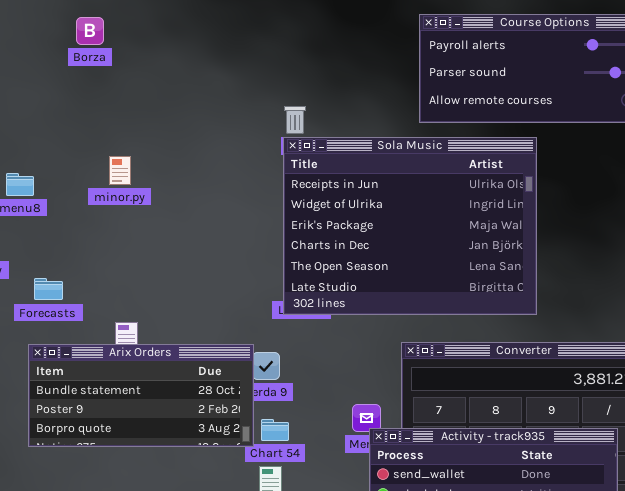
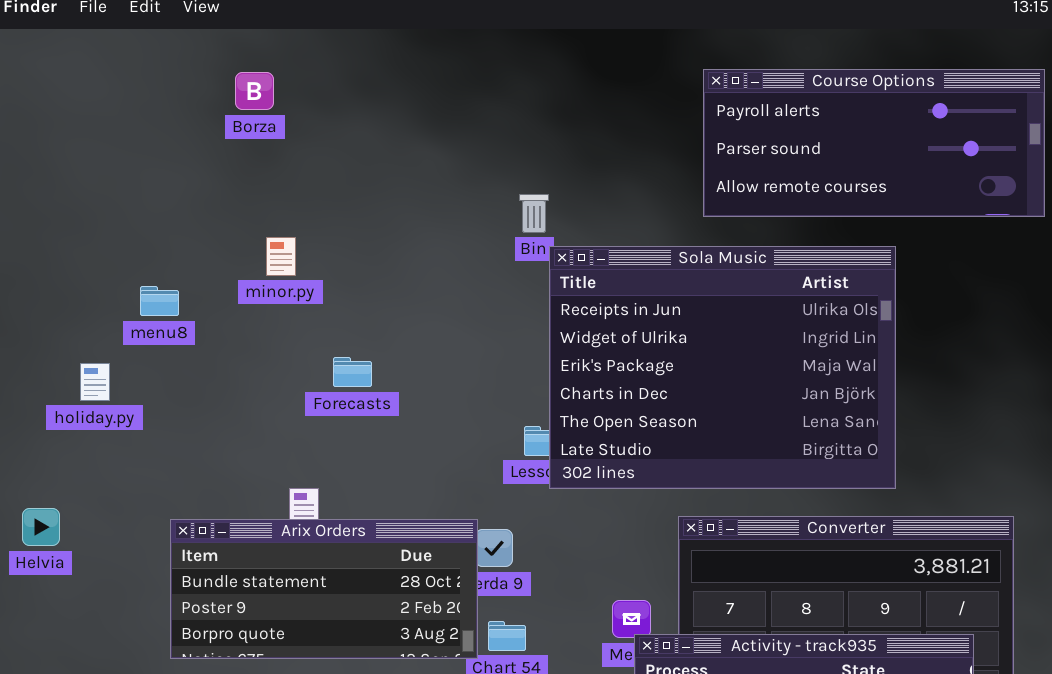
Sola Music: [283,137,537,315] -> [549,246,896,489], moved
minor.py: [109,156,131,185] -> [266,237,296,276], moved
Forecasts: [34,278,63,300] -> [333,357,372,387], moved

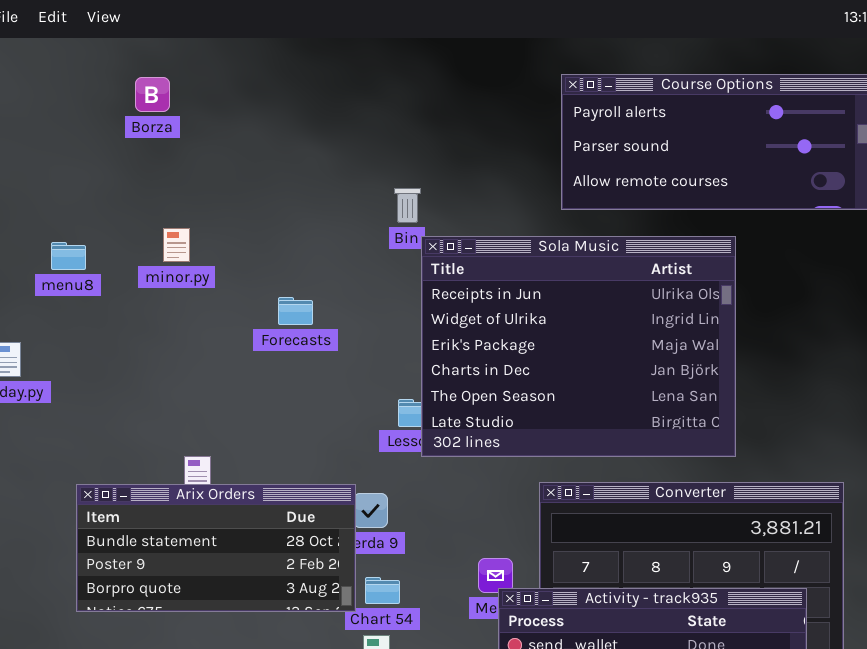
menu8: [140,286,179,316] -> [51,242,86,270], moved
Forecasts: [333,357,372,387] -> [278,297,313,325], moved

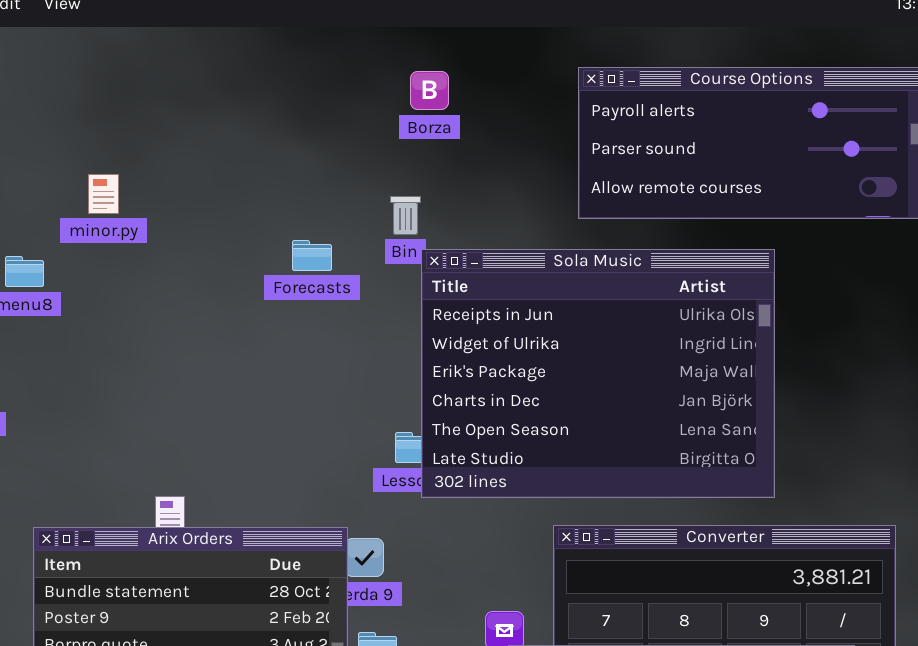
Borza: [135,77,170,112] -> [410,71,449,110], moved
minor.py: [163,228,190,262] -> [88,174,119,214], moved
Forecasts: [278,297,313,325] -> [292,240,332,271], moved

